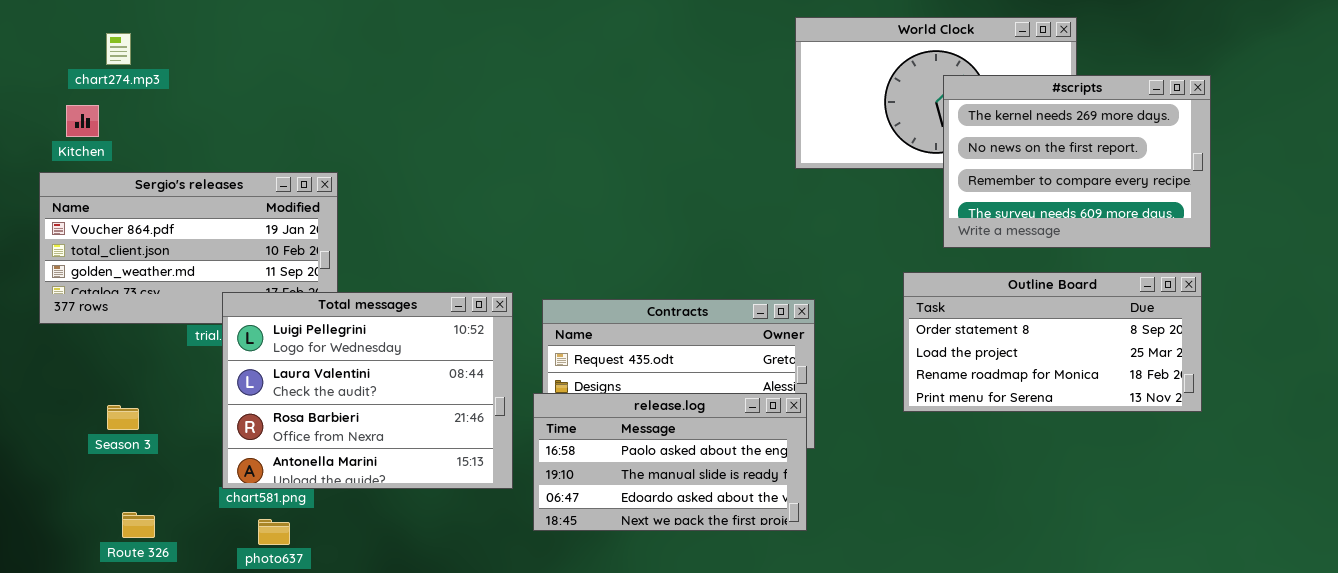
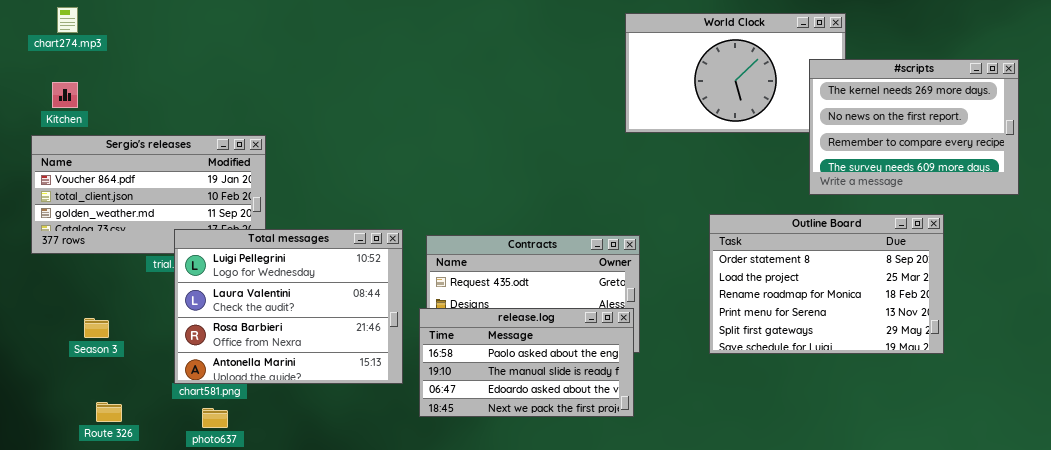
chart274.mp3: [106,33,131,65] -> [57,7,78,33], moved
#scripts: [943,75,1211,248] -> [809,59,1019,195], moved
Outline Board: [903,272,1202,412] -> [709,214,944,354], resized

